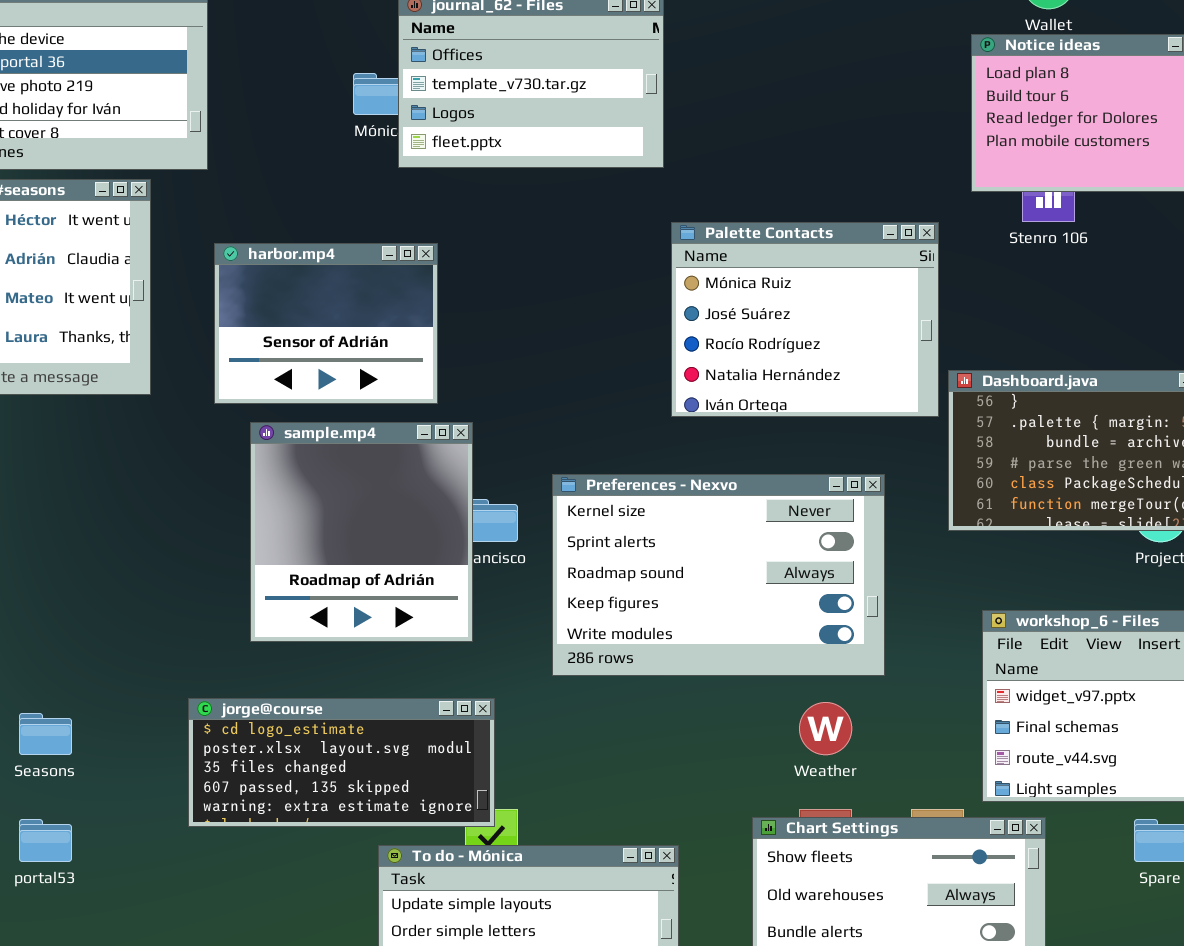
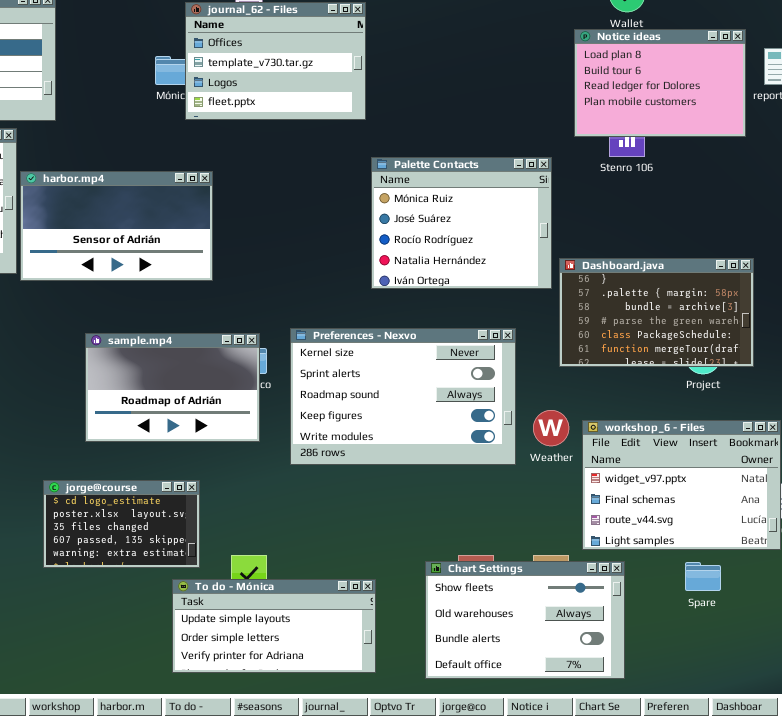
harbor.mp4: [214,243,438,404] -> [20,171,213,281], resized
sample.mp4: [250,422,473,642] -> [85,333,260,442], resized
jorge@course: [188,698,495,827] -> [43,480,200,568], resized
Weather: [799,702,852,755] -> [533,410,569,446], moved

